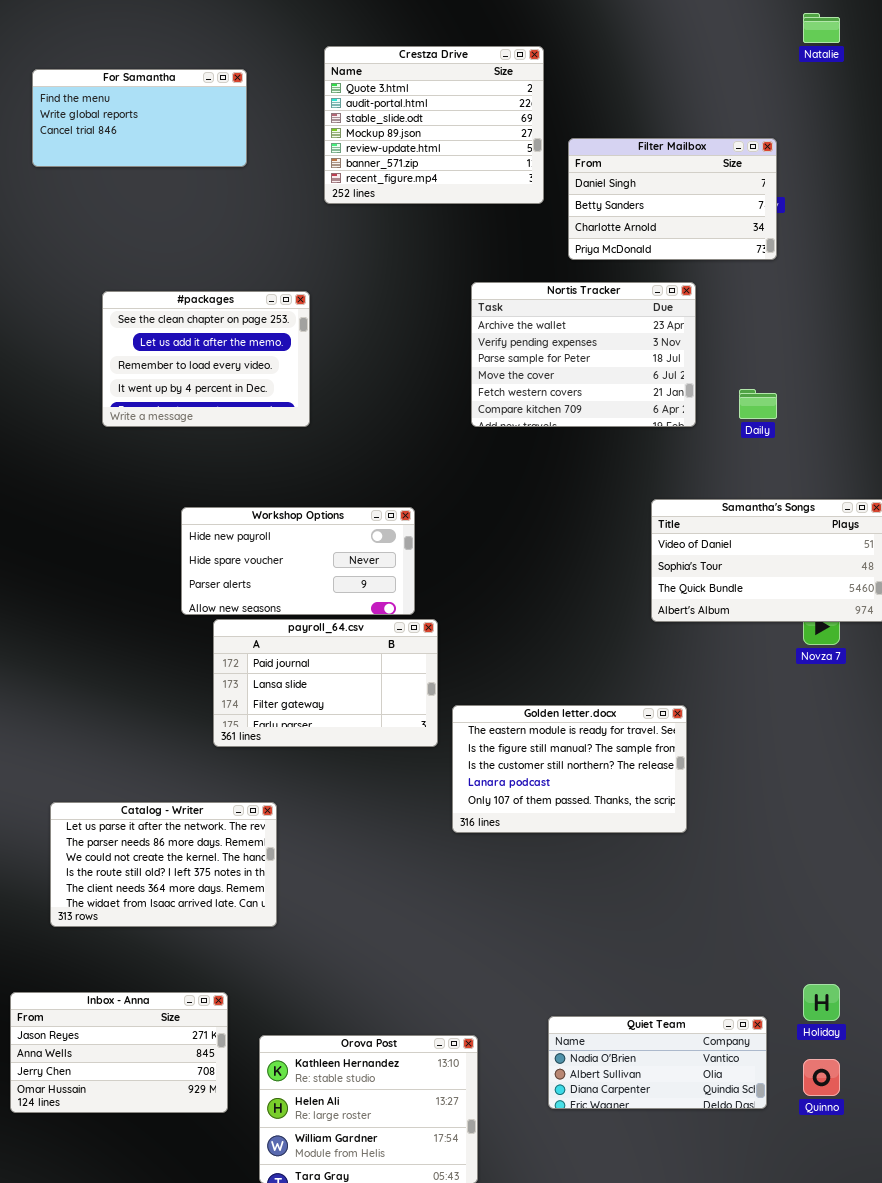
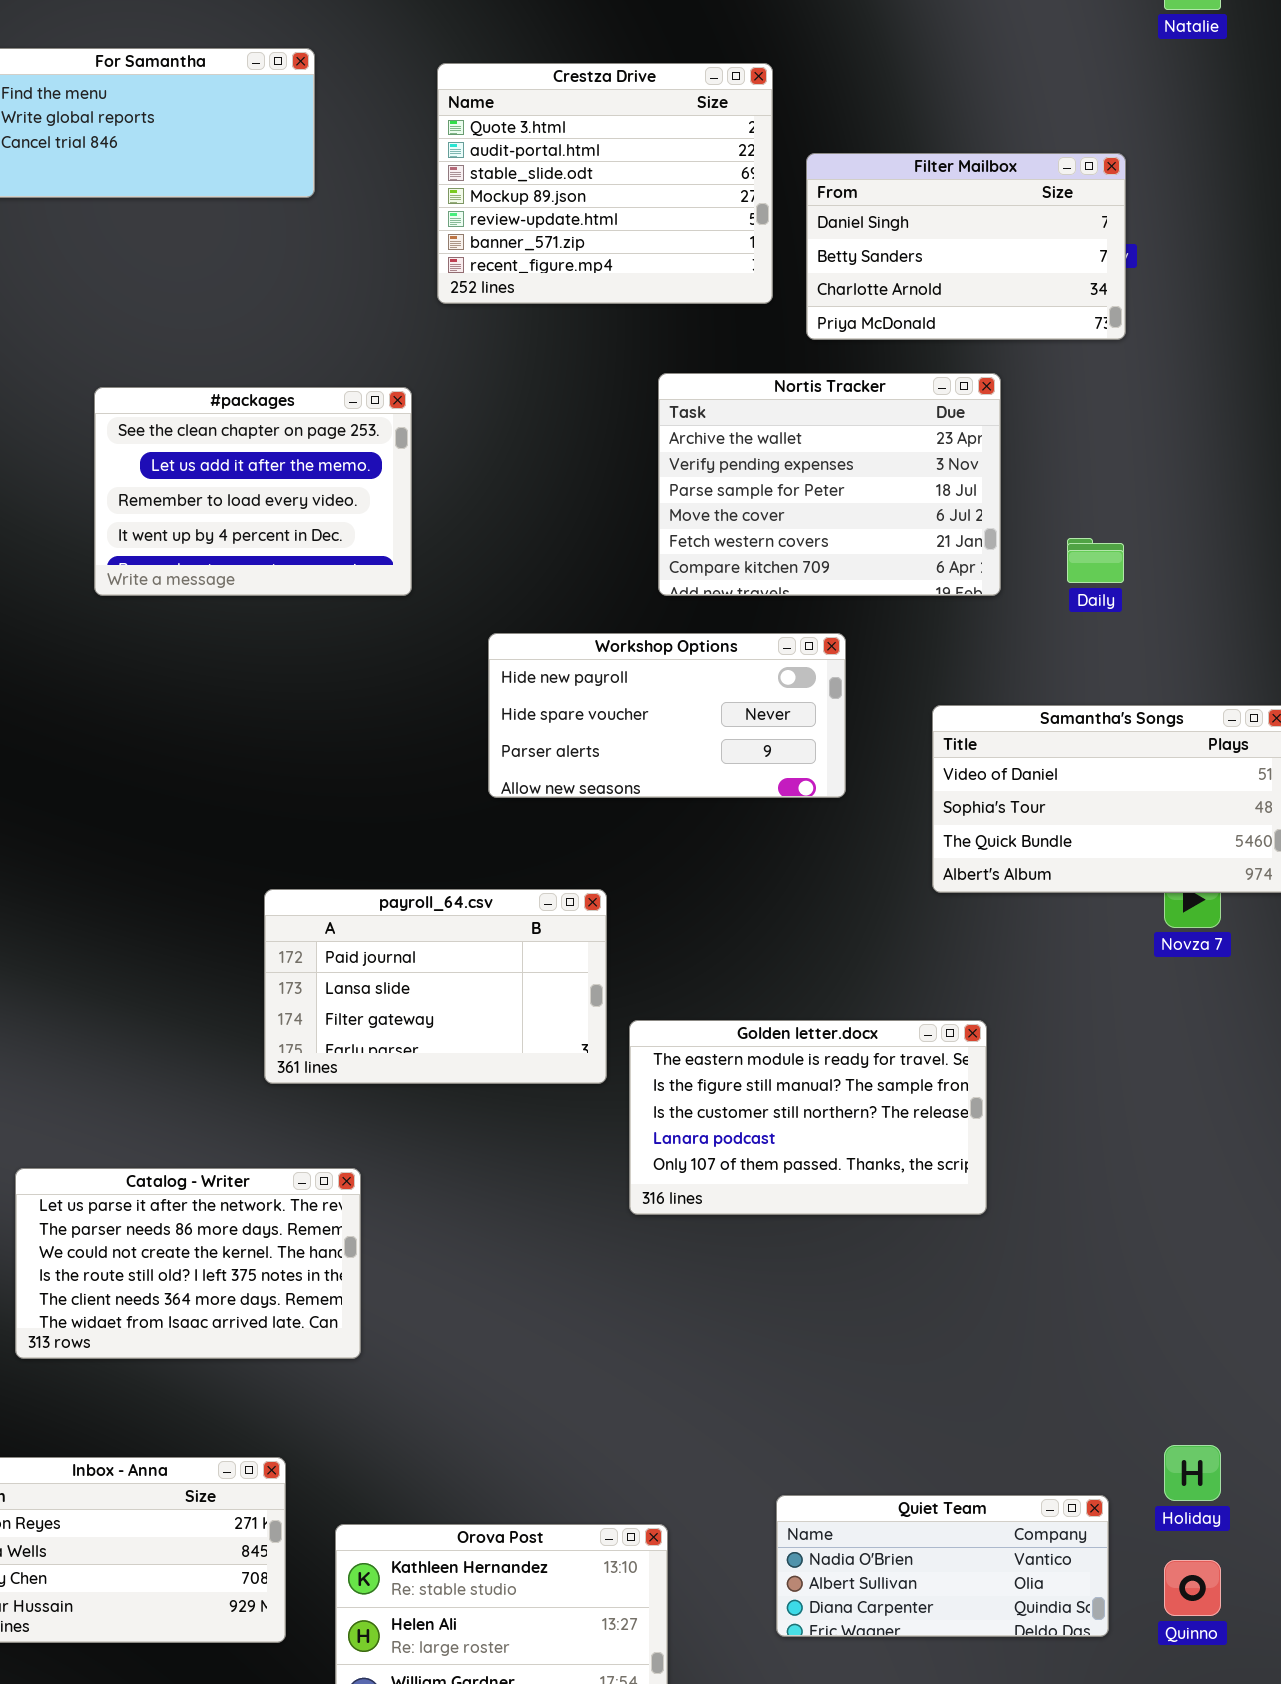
Crestza Drive: [324,46,544,204] -> [437,63,773,304], moved
Workshop Options: [181,507,415,615] -> [488,633,846,798], moved

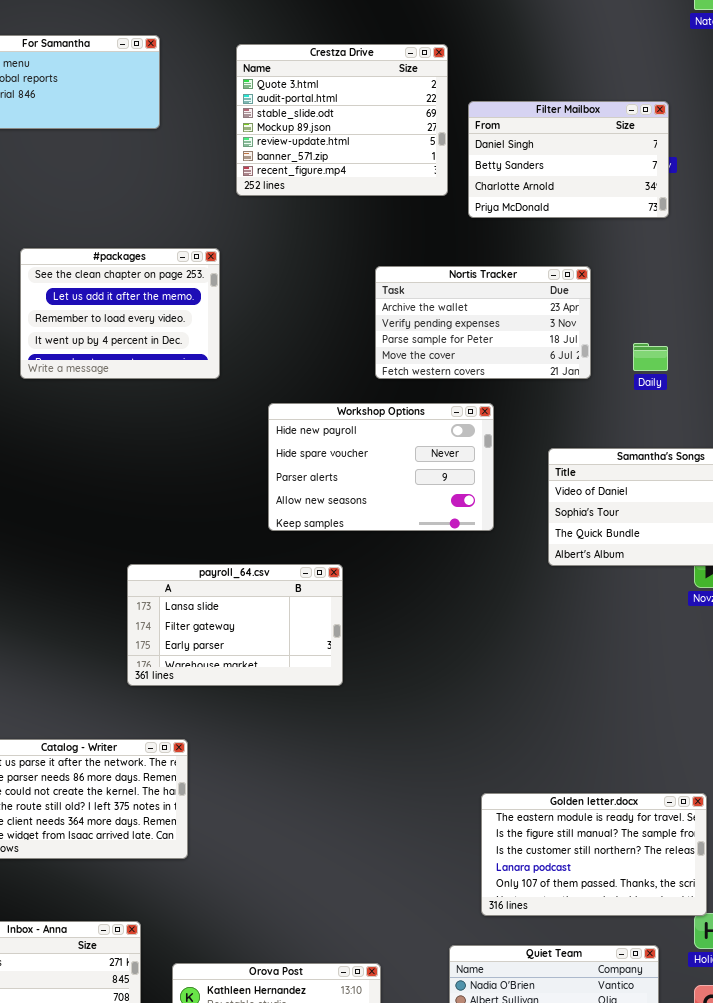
Nortis Tracker: [658,373,1001,596] -> [375,266,591,379], resized
Workshop Options: [488,633,846,798] -> [268,403,494,531], resized
payroll_64.csv: [264,889,607,1084] -> [127,564,343,686], scrolled down 1 row
Golden letter.docx: [629,1020,987,1215] -> [481,793,707,916], moved

